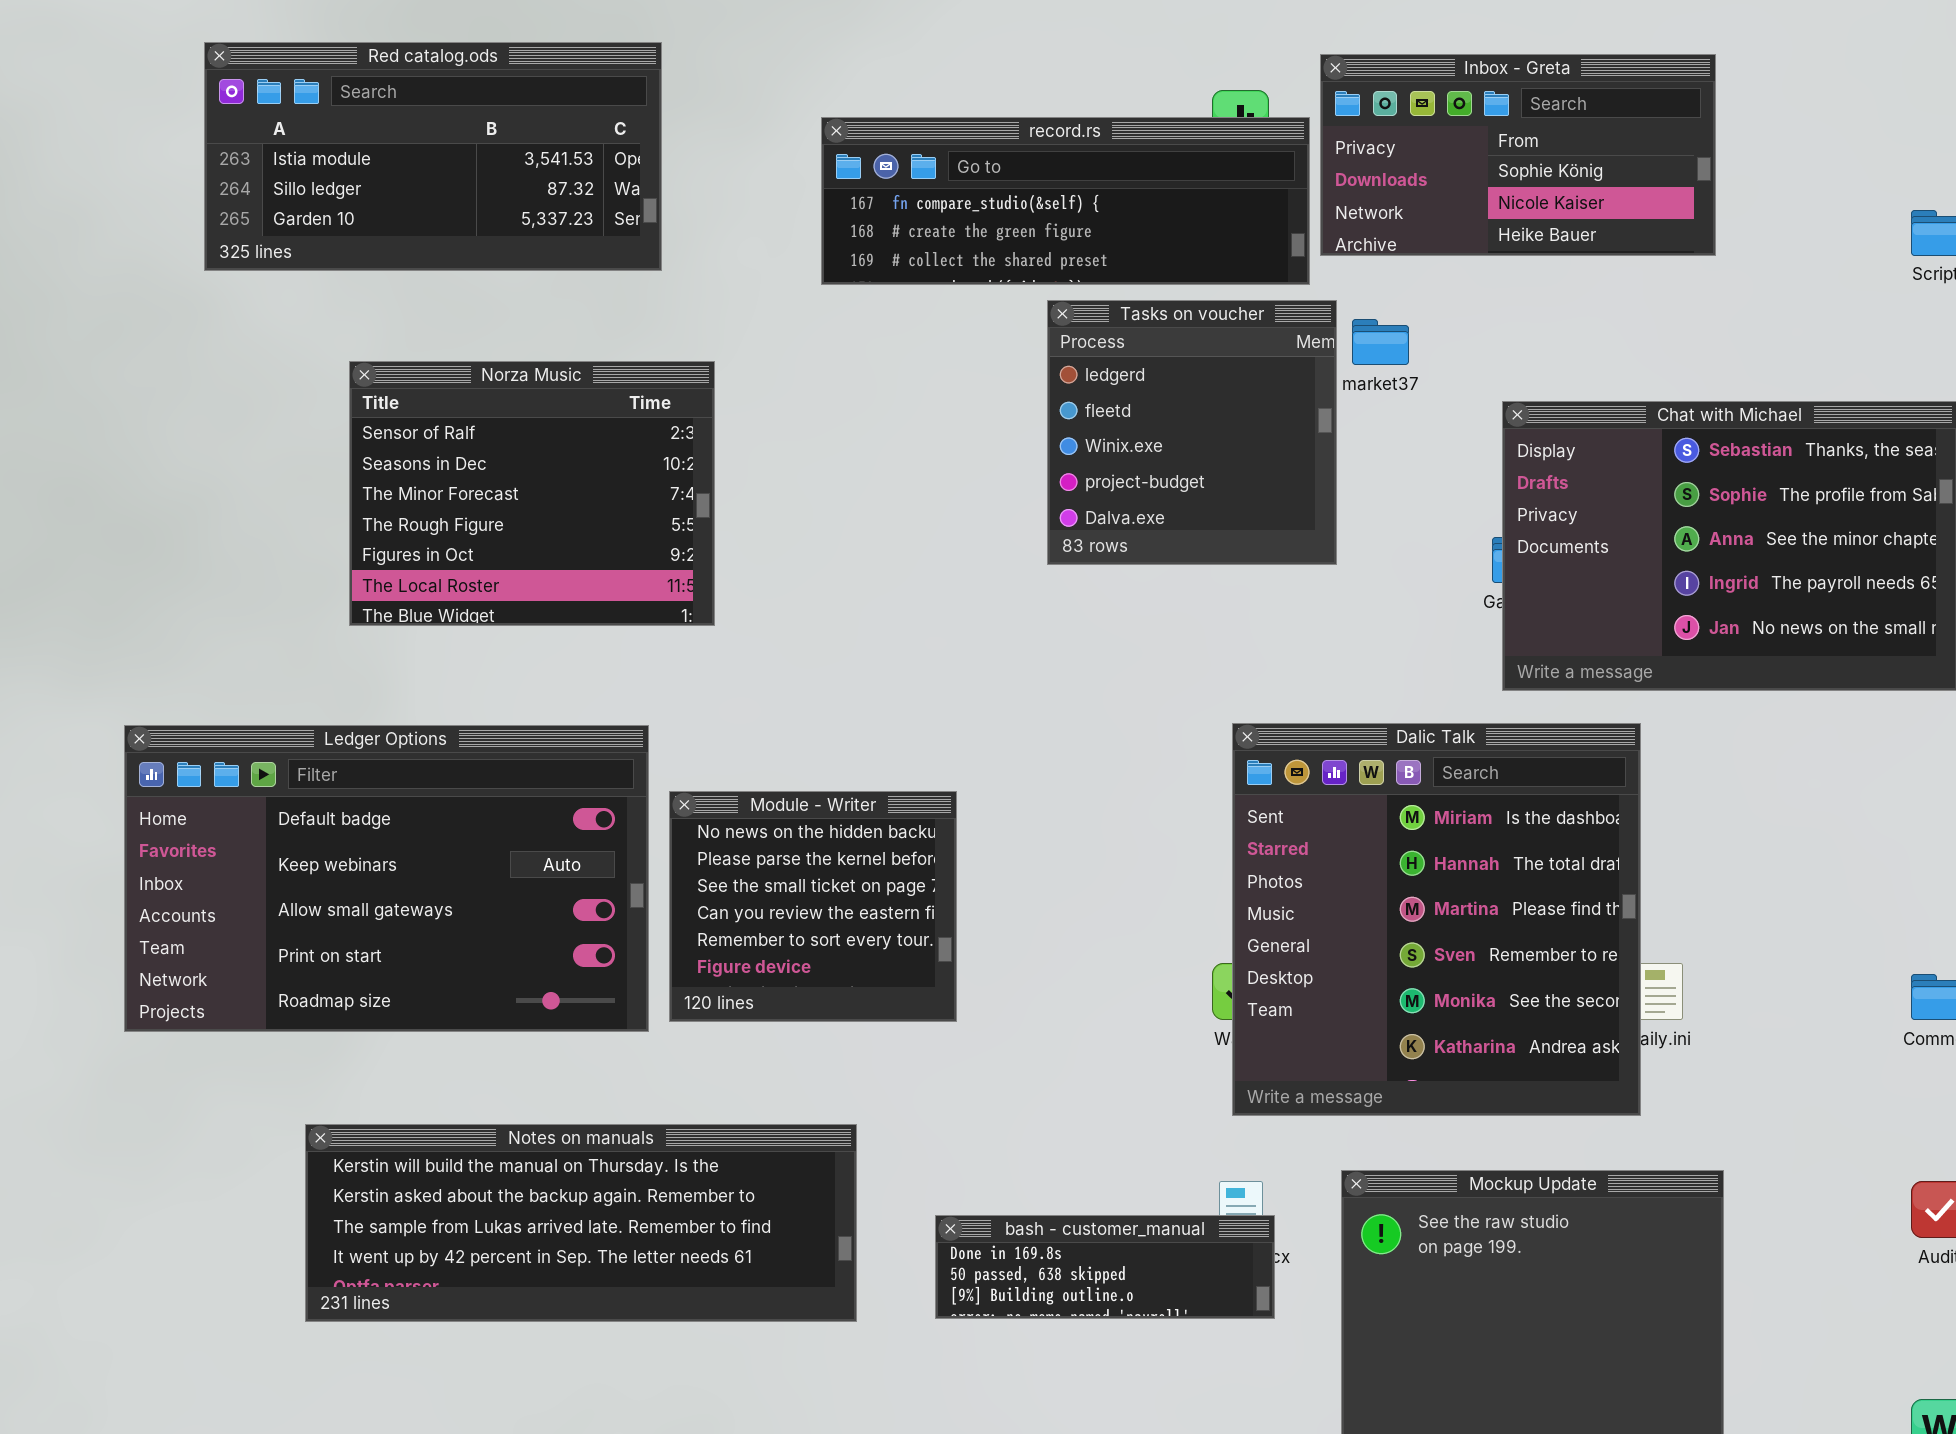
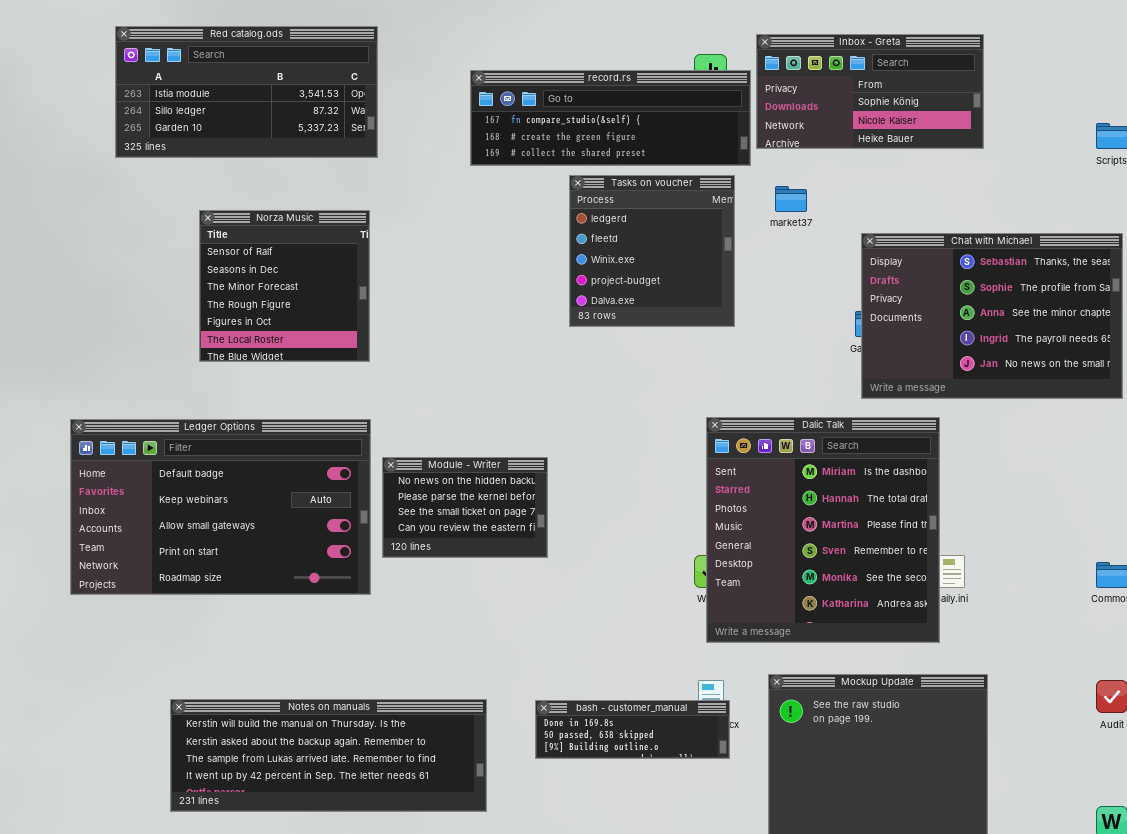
Tasks on voucher: [1047,300,1337,565] -> [569,175,735,327], moved
Norza Music: [349,361,715,626] -> [199,210,370,362], resized
Module - Writer: [669,791,957,1022] -> [382,457,548,558], resized
Notes on manuals: [305,1124,857,1322] -> [170,699,487,812], moved

